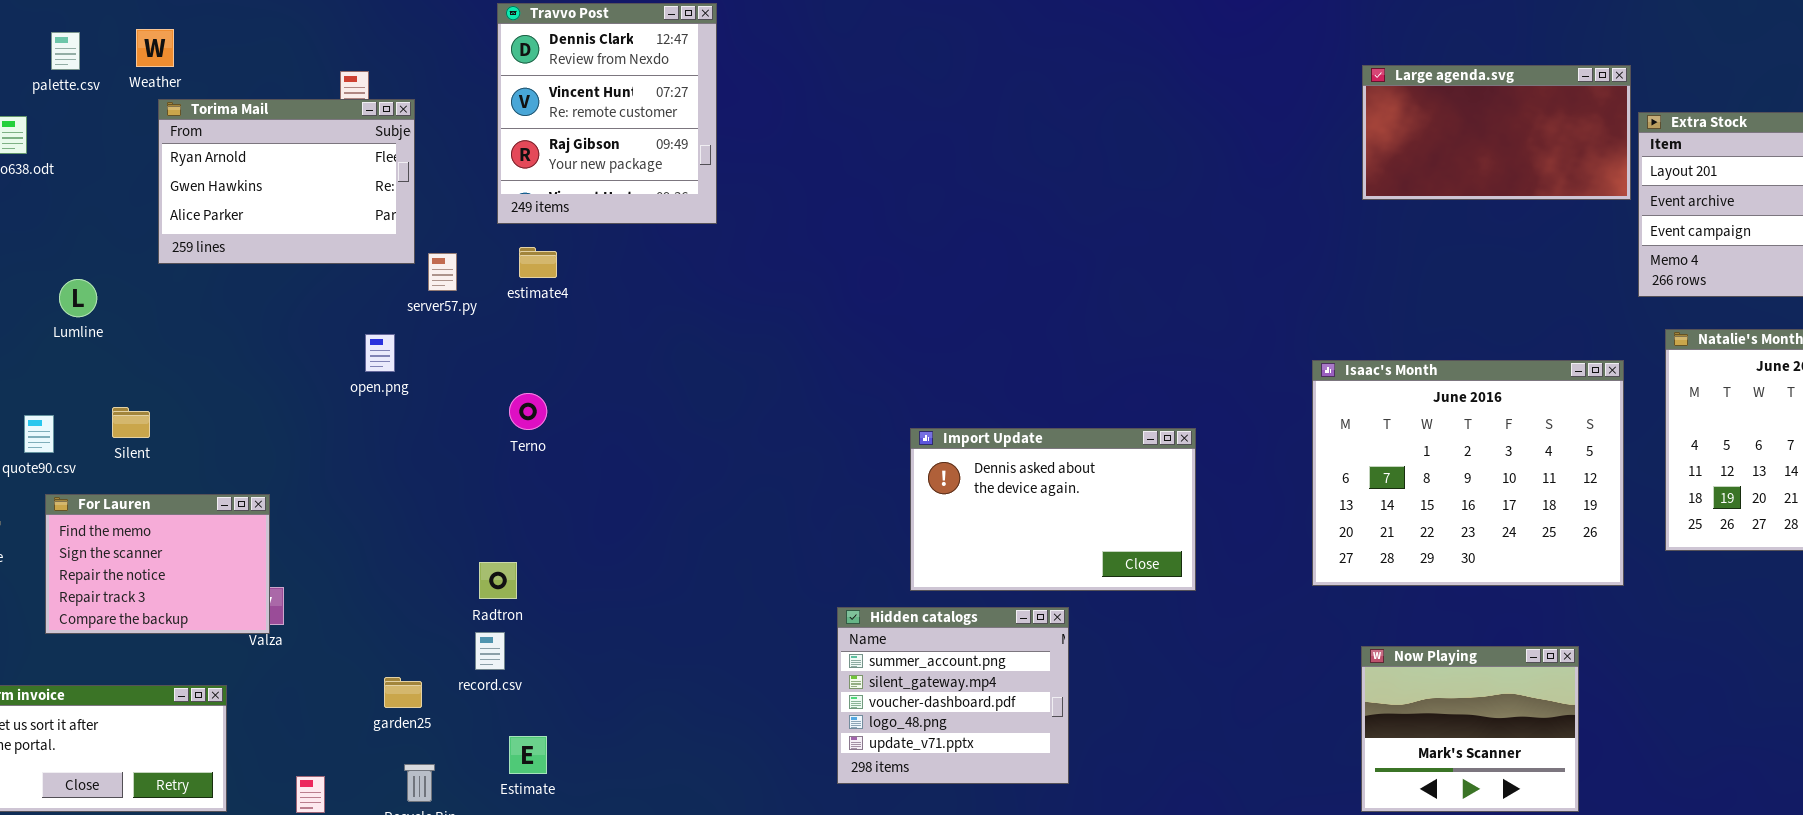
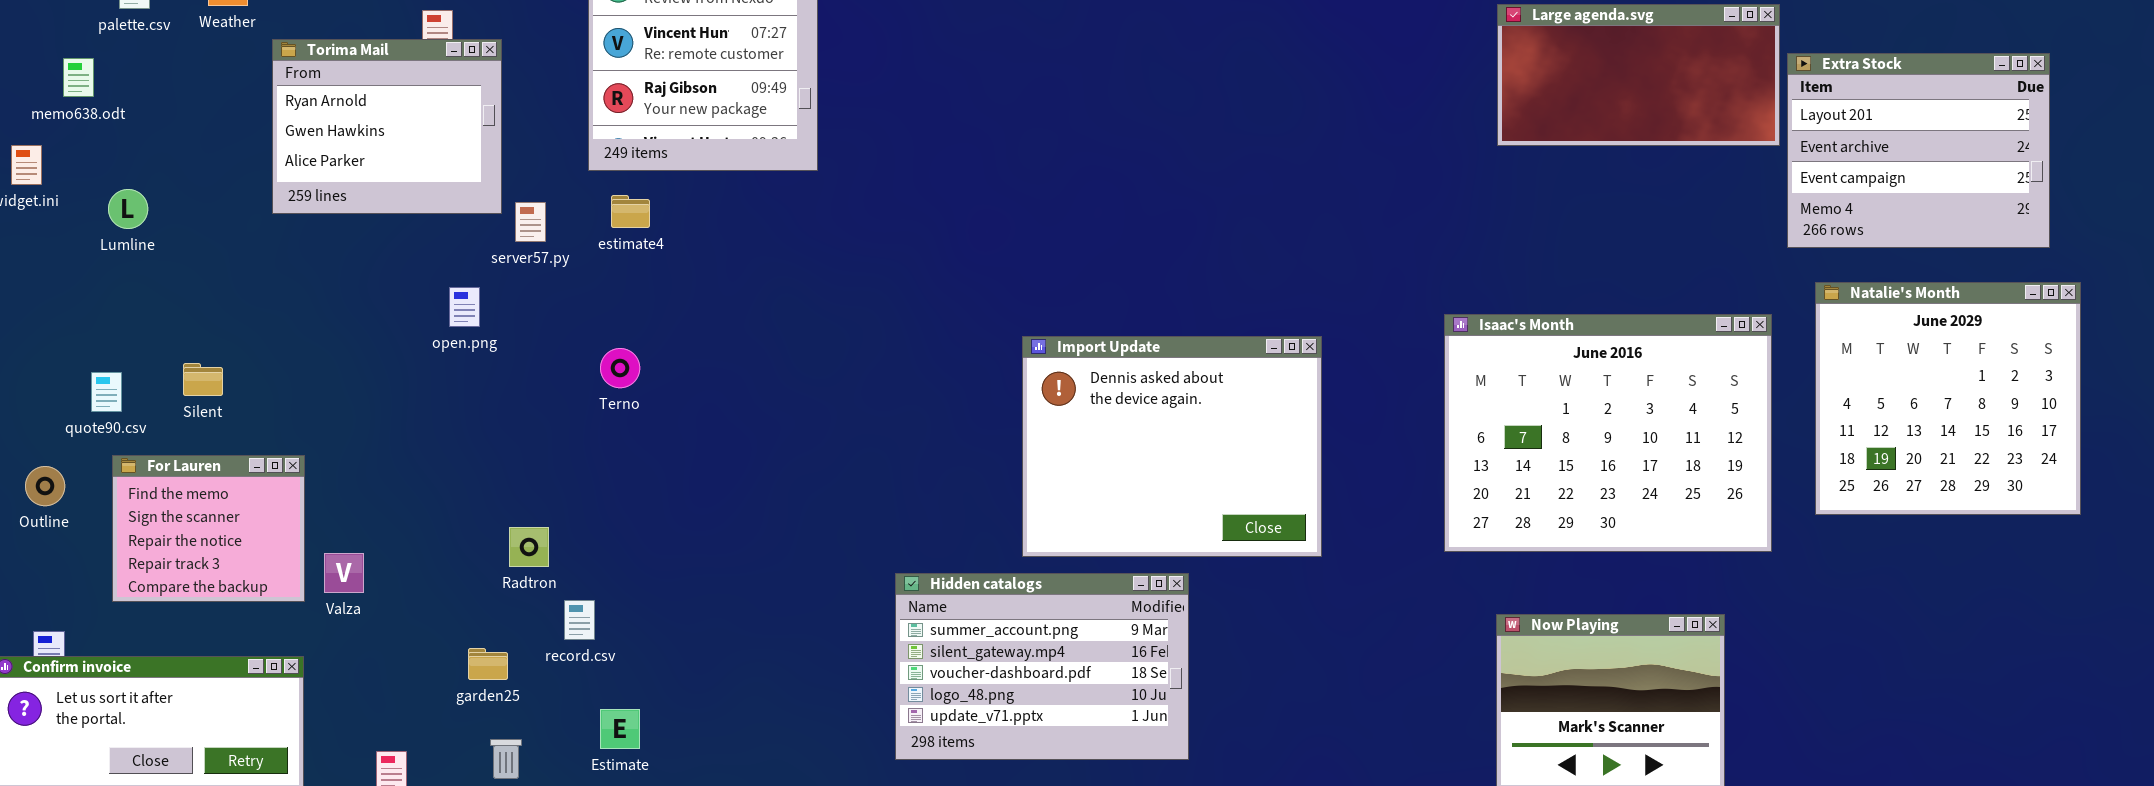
Torima Mail: [158,99,415,264] -> [272,39,502,214], resized
Lumline: [59,279,97,317] -> [108,189,148,229], moved
Import Update: [910,428,1196,591] -> [1022,336,1322,557], resized
For Lauren: [45,494,270,634] -> [112,455,305,602], resized
Radtron: [479,562,517,599] -> [509,527,549,567], moved
Hidden catalogs: [837,607,1069,784] -> [895,573,1189,760], resized

